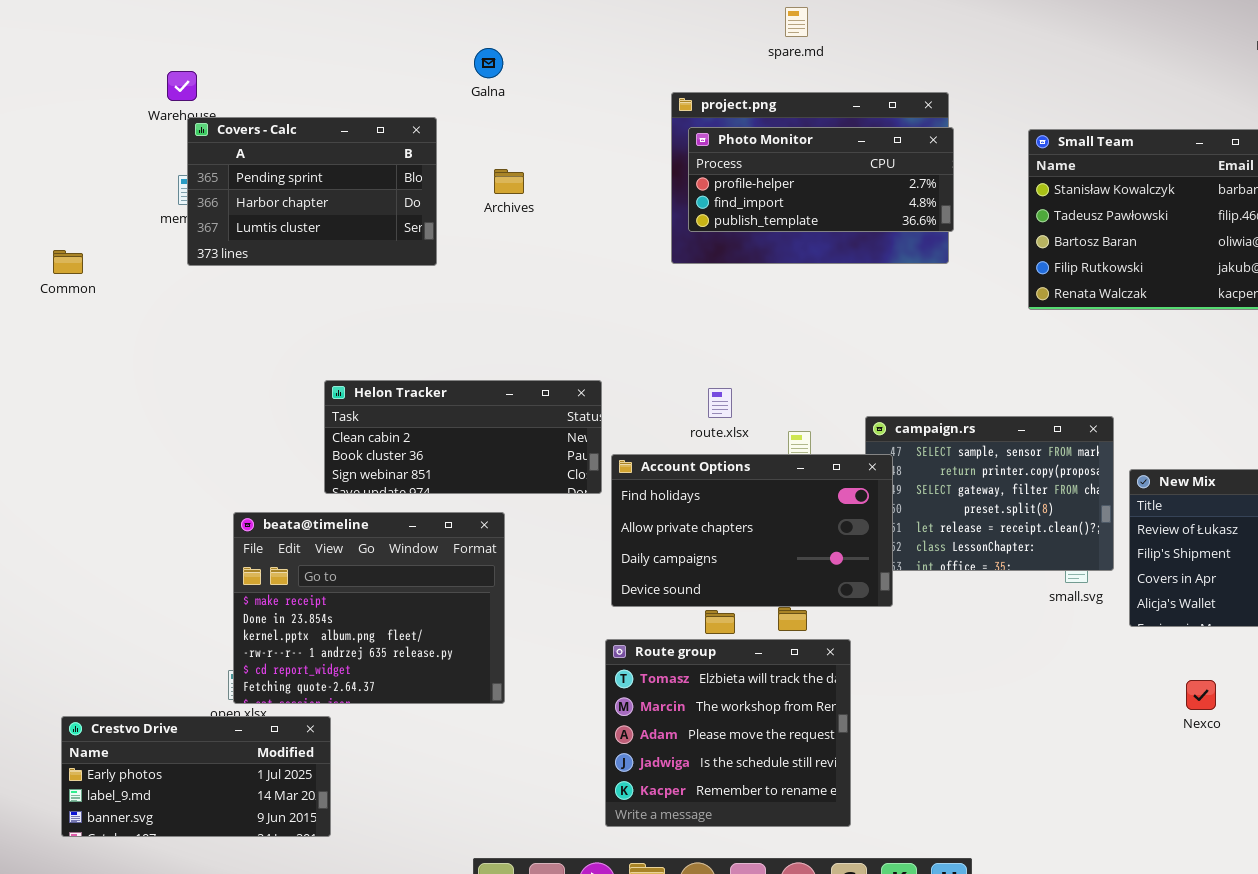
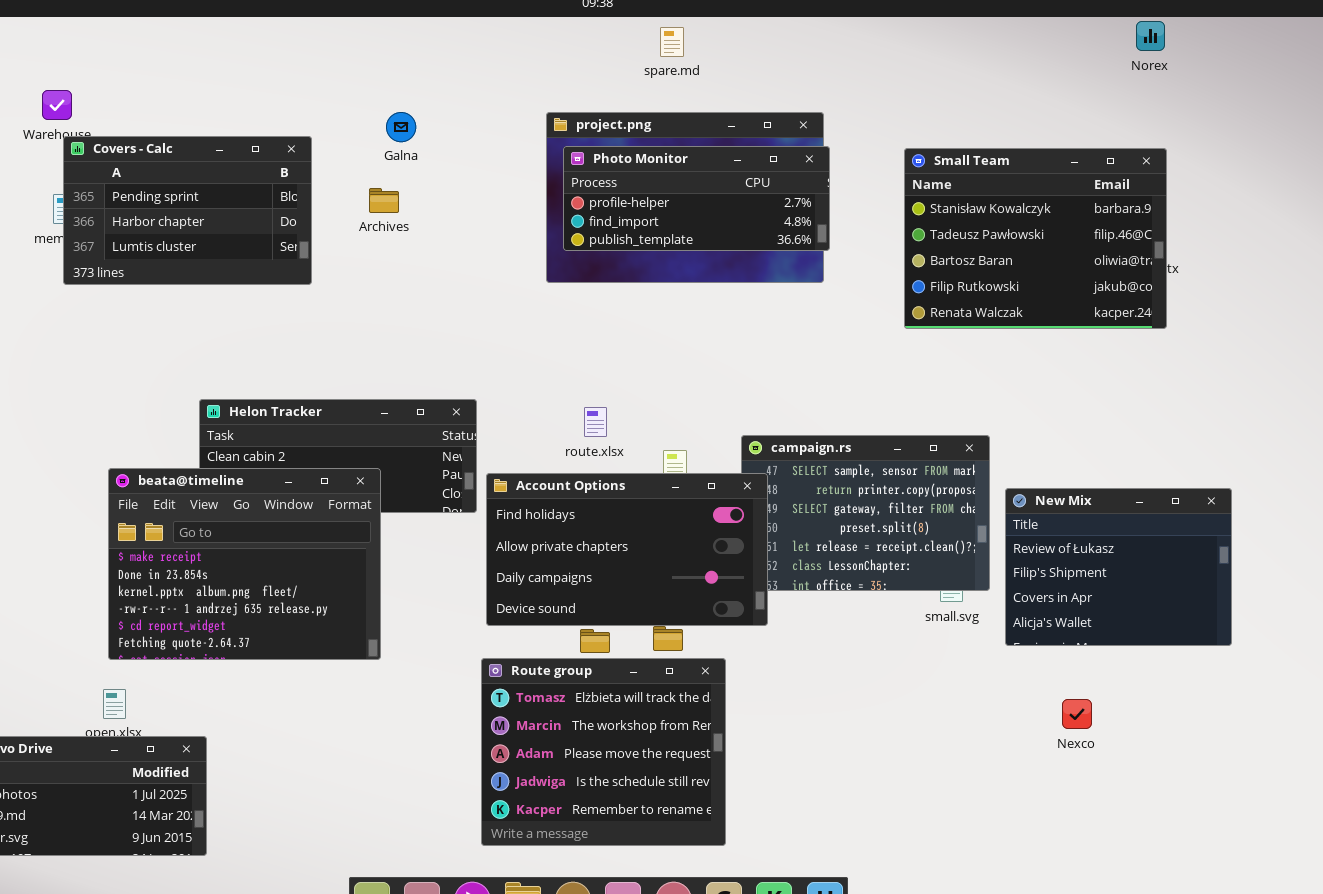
Galna: [474,48,503,78] -> [386,112,416,142], moved
beata@timeline: [233,512,505,704] -> [108,468,381,660], moved

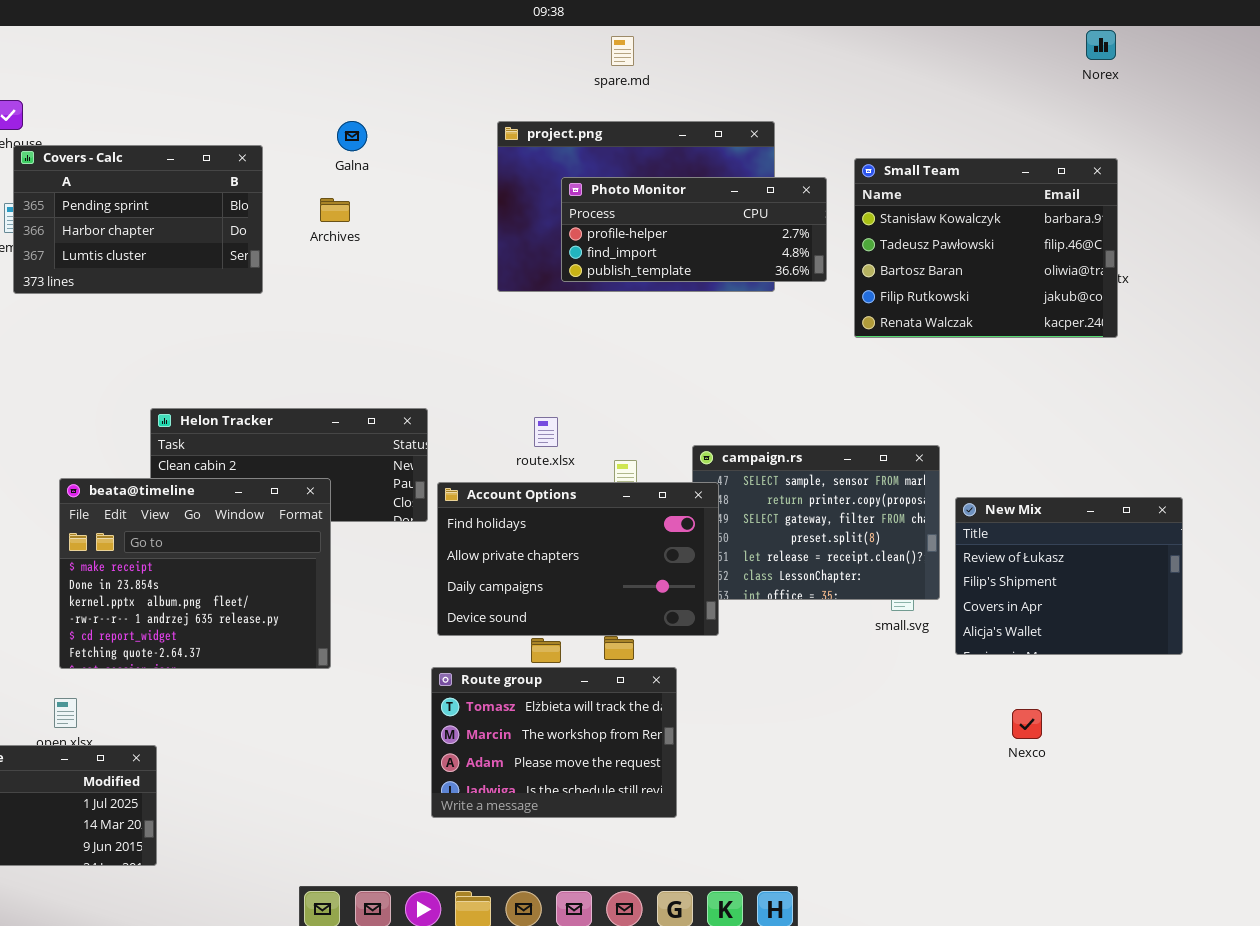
Photo Monitor: [563,146,830,251] -> [561,177,827,282], moved
Route group: [481,658,726,846] -> [431,667,677,818], resized

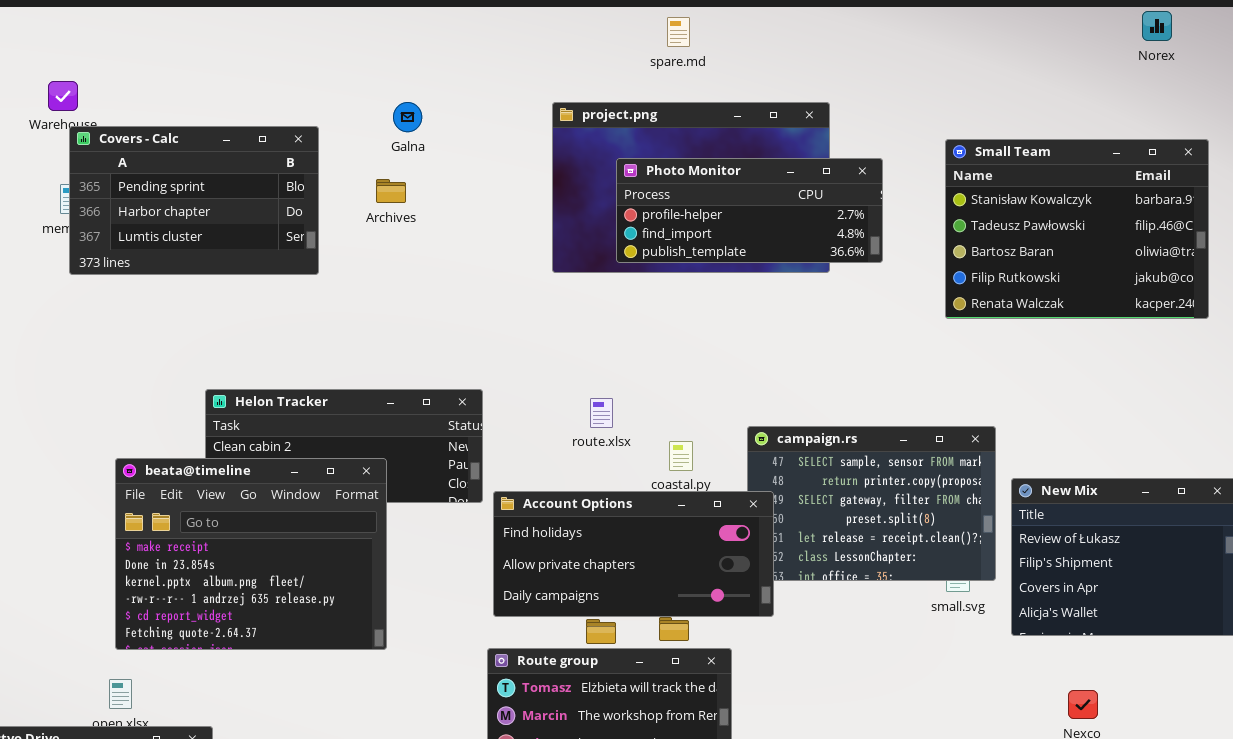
Small Team: [854,158,1118,338] -> [945,139,1209,319], moved
Account Options: [437,482,719,636] -> [493,491,774,617], resized

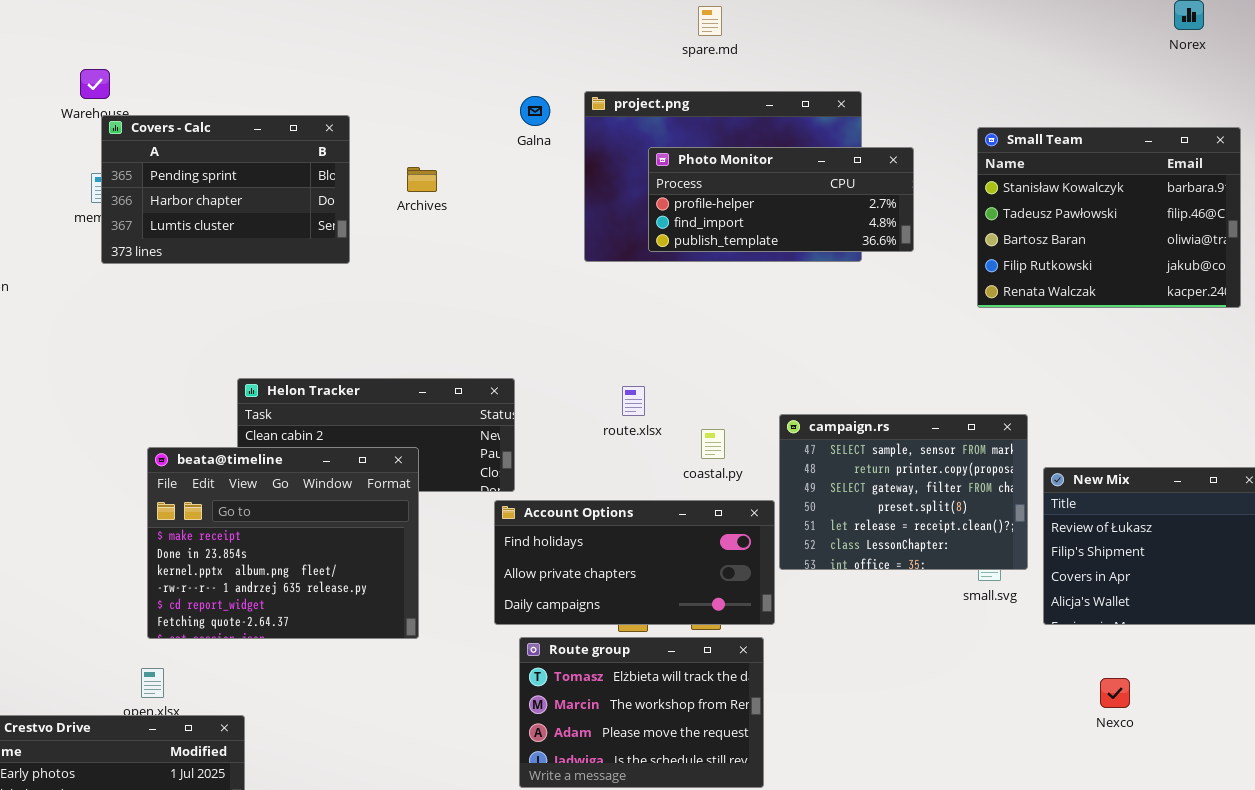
Galna: [393,102,422,132] -> [520,96,550,126], moved
Account Options: [493,491,774,617] -> [494,500,775,625], moved

